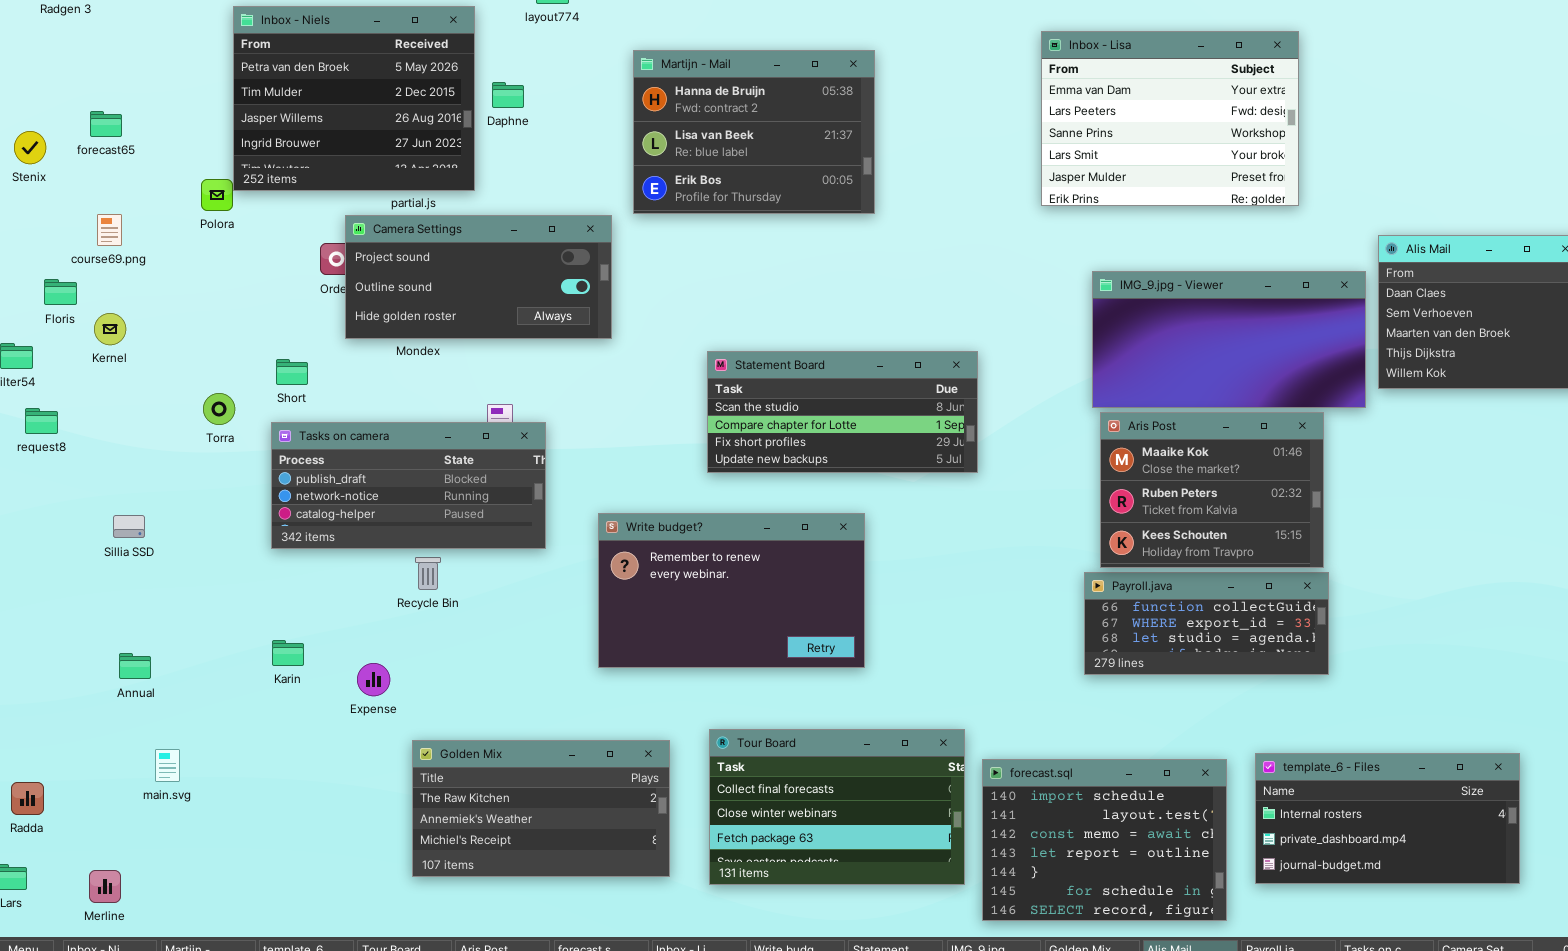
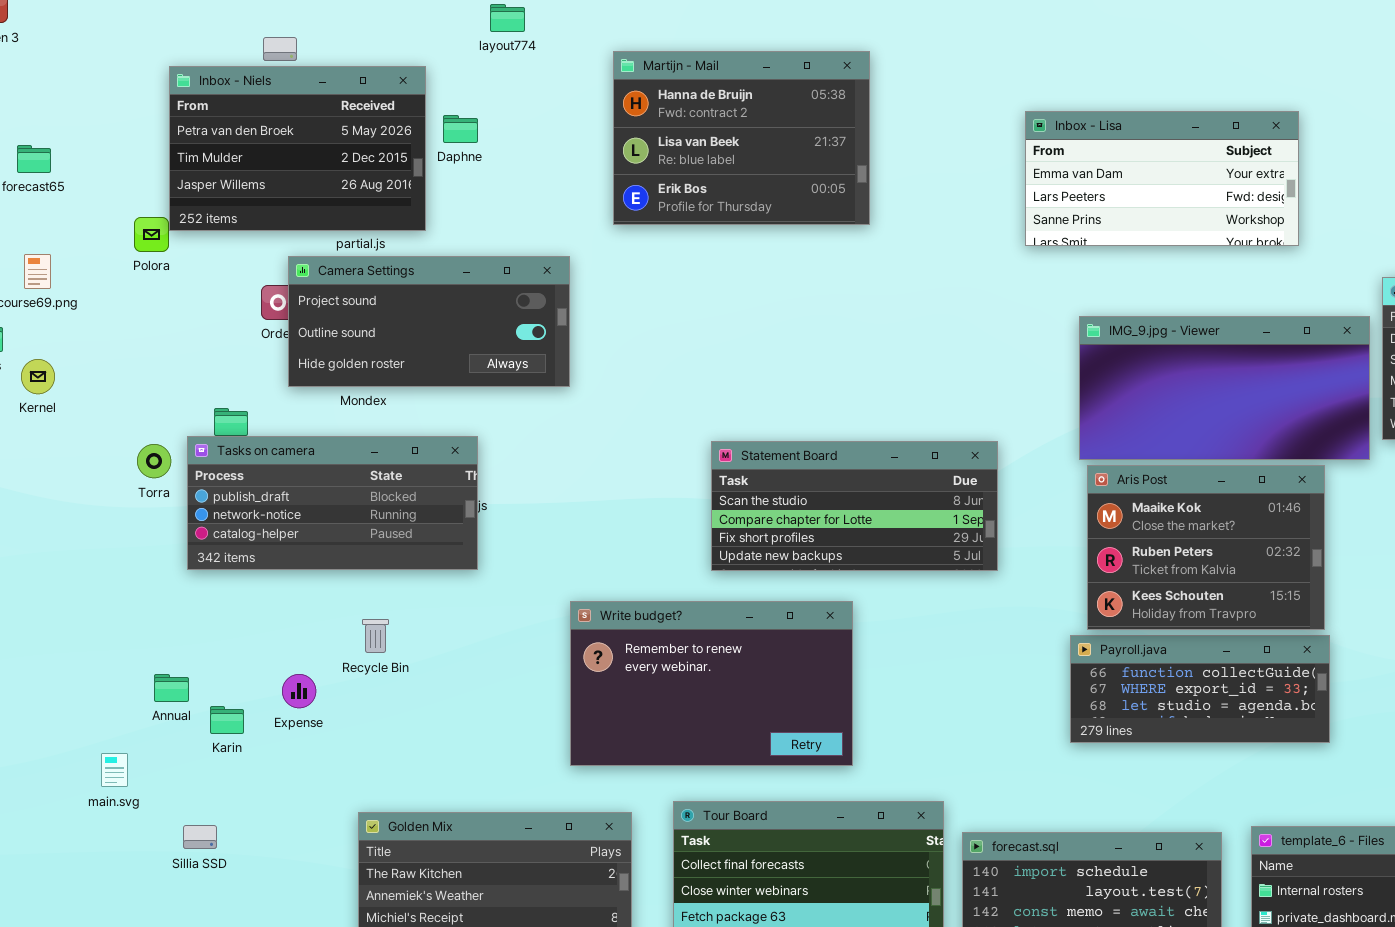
Inbox - Niels: [233,6,475,191] -> [169,66,426,231], resized
Inbox - Lisa: [1041,31,1299,206] -> [1025,111,1299,246], resized
Martijn - Mail: [633,50,875,214] -> [613,51,870,225], moved
Statement Board: [707,351,978,473] -> [711,441,998,571], moved
Tasks on camera: [271,422,546,549] -> [187,436,478,570], moved
Write budget?: [598,513,865,668] -> [570,601,853,766], moved
Sillia SSD: [113,515,145,538] -> [183,825,217,849], moved
Annual: [119,653,151,679] -> [154,674,189,702], moved
Expense: [357,663,390,696] -> [282,674,316,708], moved
main.svg: [155,749,180,782] -> [101,753,128,787], moved

